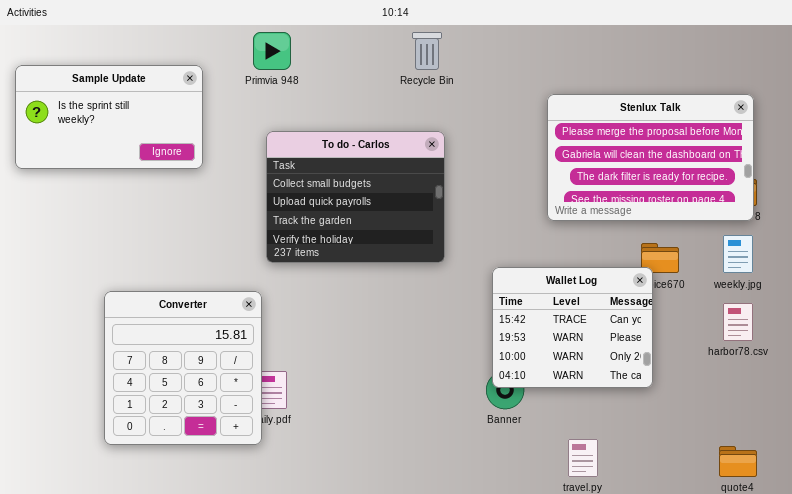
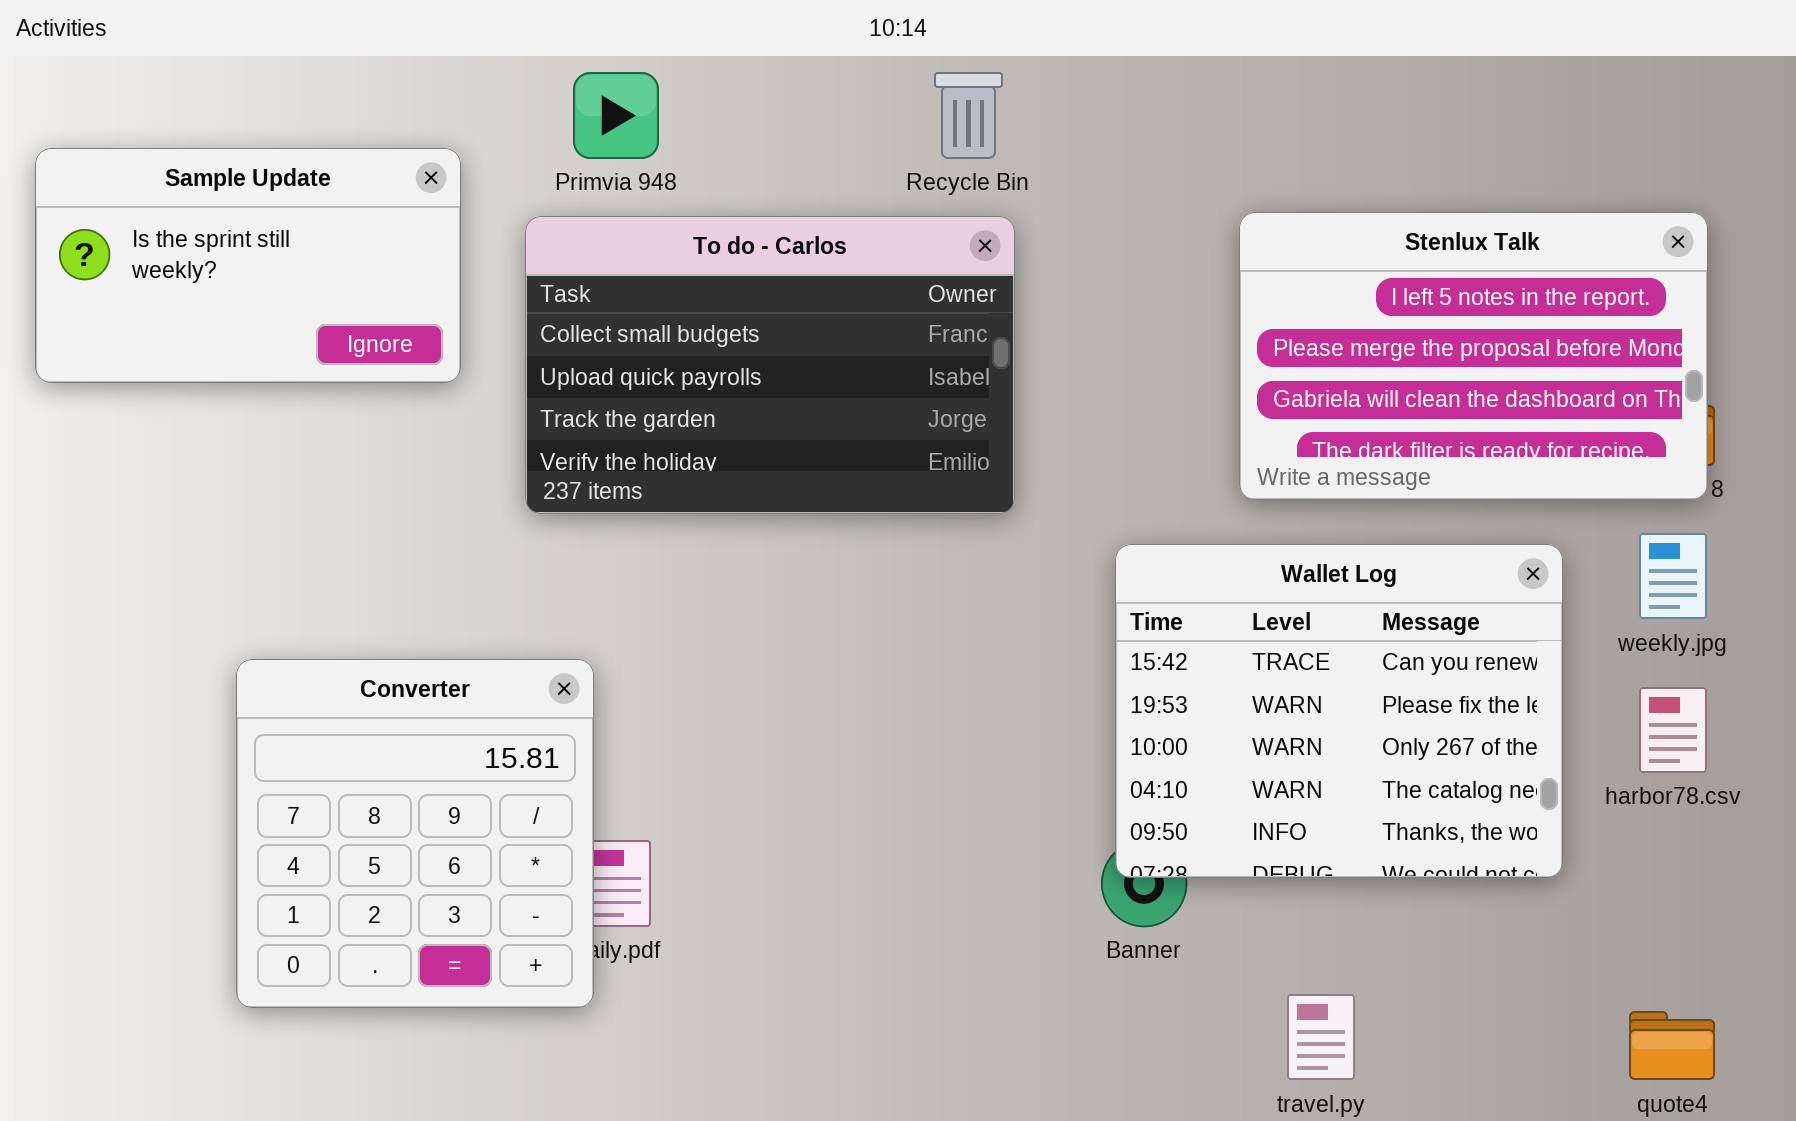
Stenlux Talk: [547,94,754,221] -> [1239,212,1708,500], scrolled up 1 row
To do - Carlos: [266,131,445,263] -> [525,216,1015,514], moved, resized
Wallet Log: [492,267,653,388] -> [1115,544,1563,878], resized

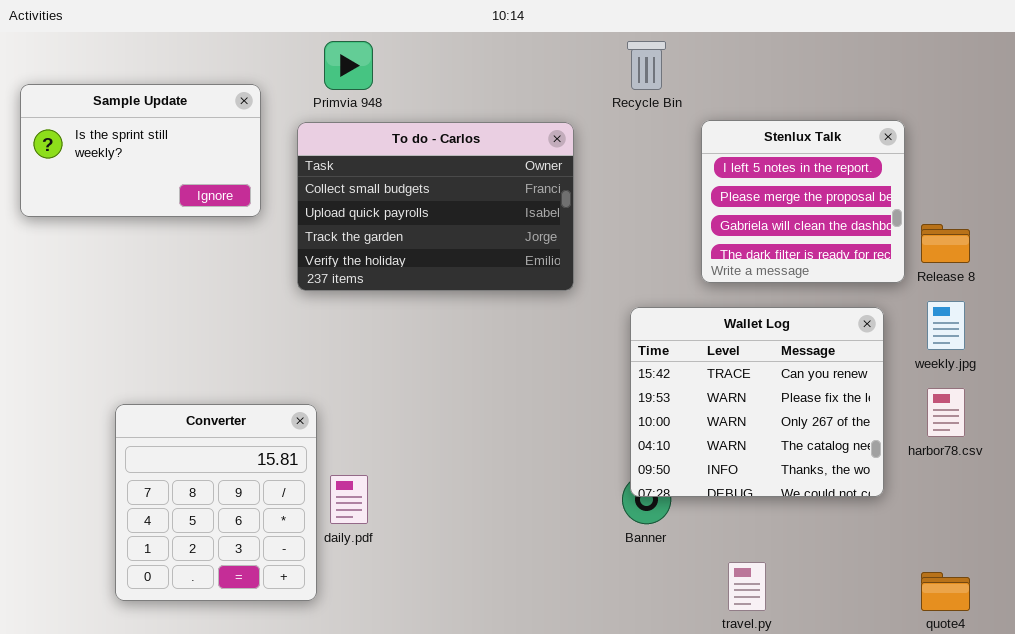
Recycle Bin: [934,72,1003,159] -> [627,41,666,90], moved
Stenlux Talk: [1239,212,1708,500] -> [701,120,905,283], resized
Converter: [236,659,594,1008] -> [115,404,317,601], moved

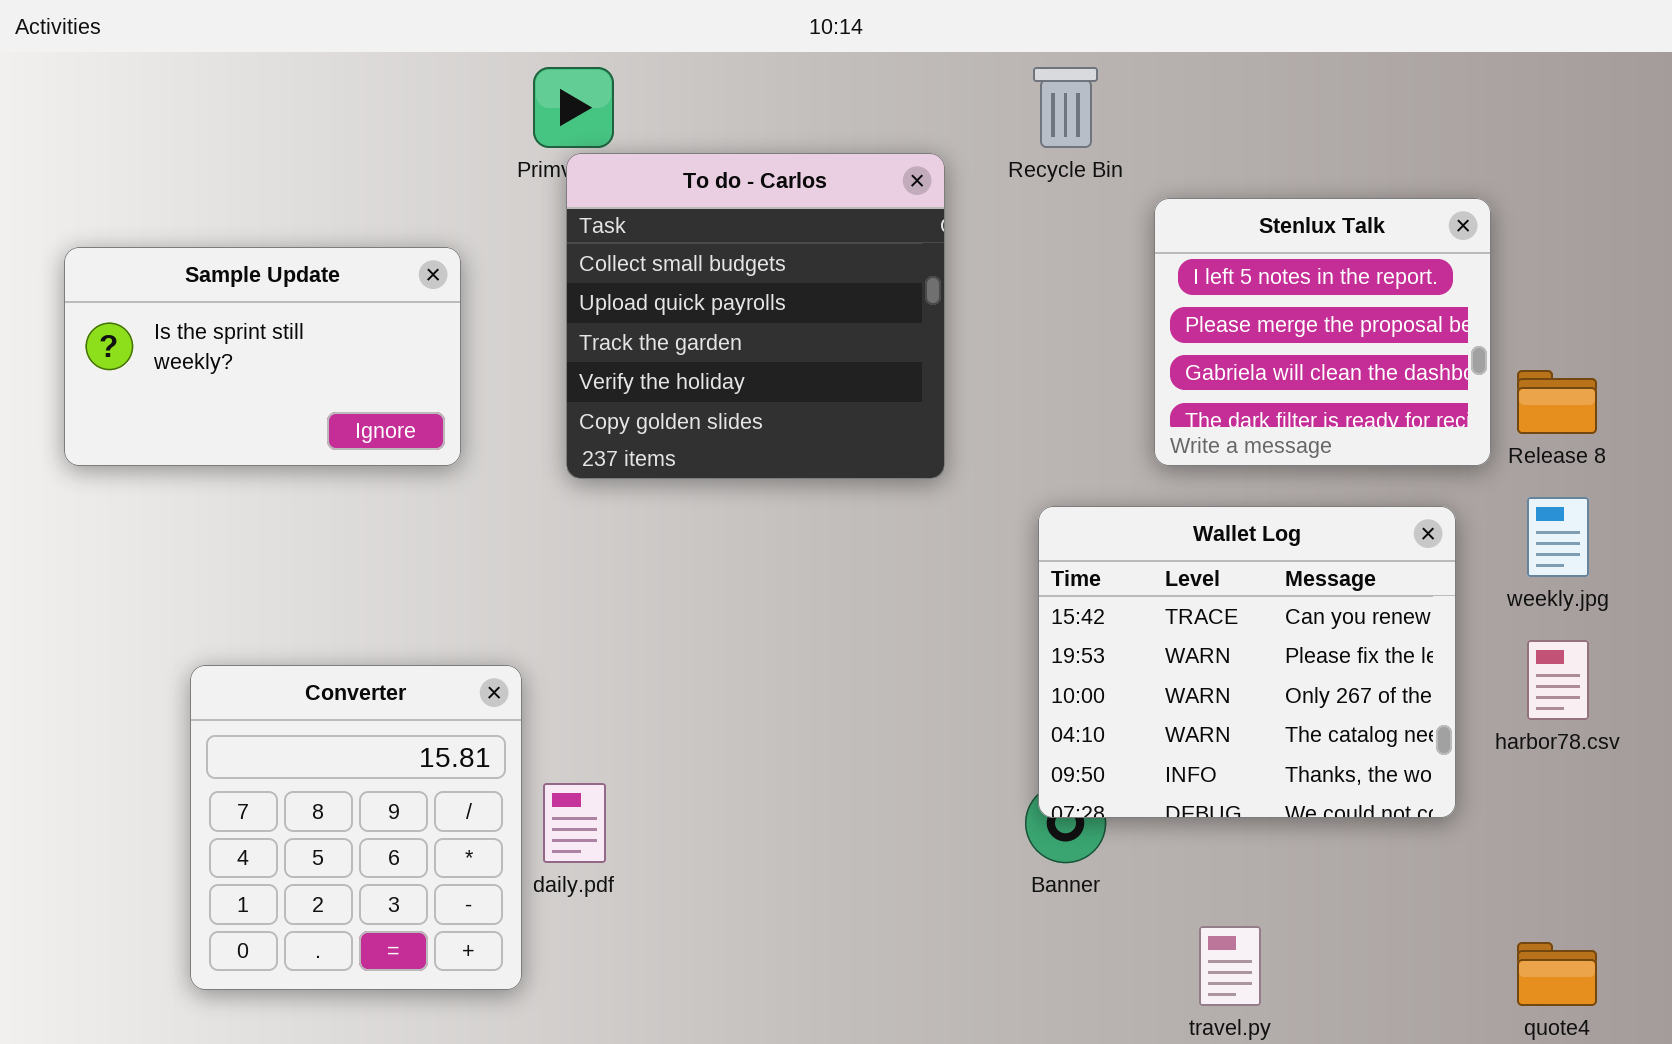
Sample Update: [20,84,261,217] -> [64,247,461,466], moved
To do - Carlos: [297,122,574,291] -> [566,153,945,479], resized

